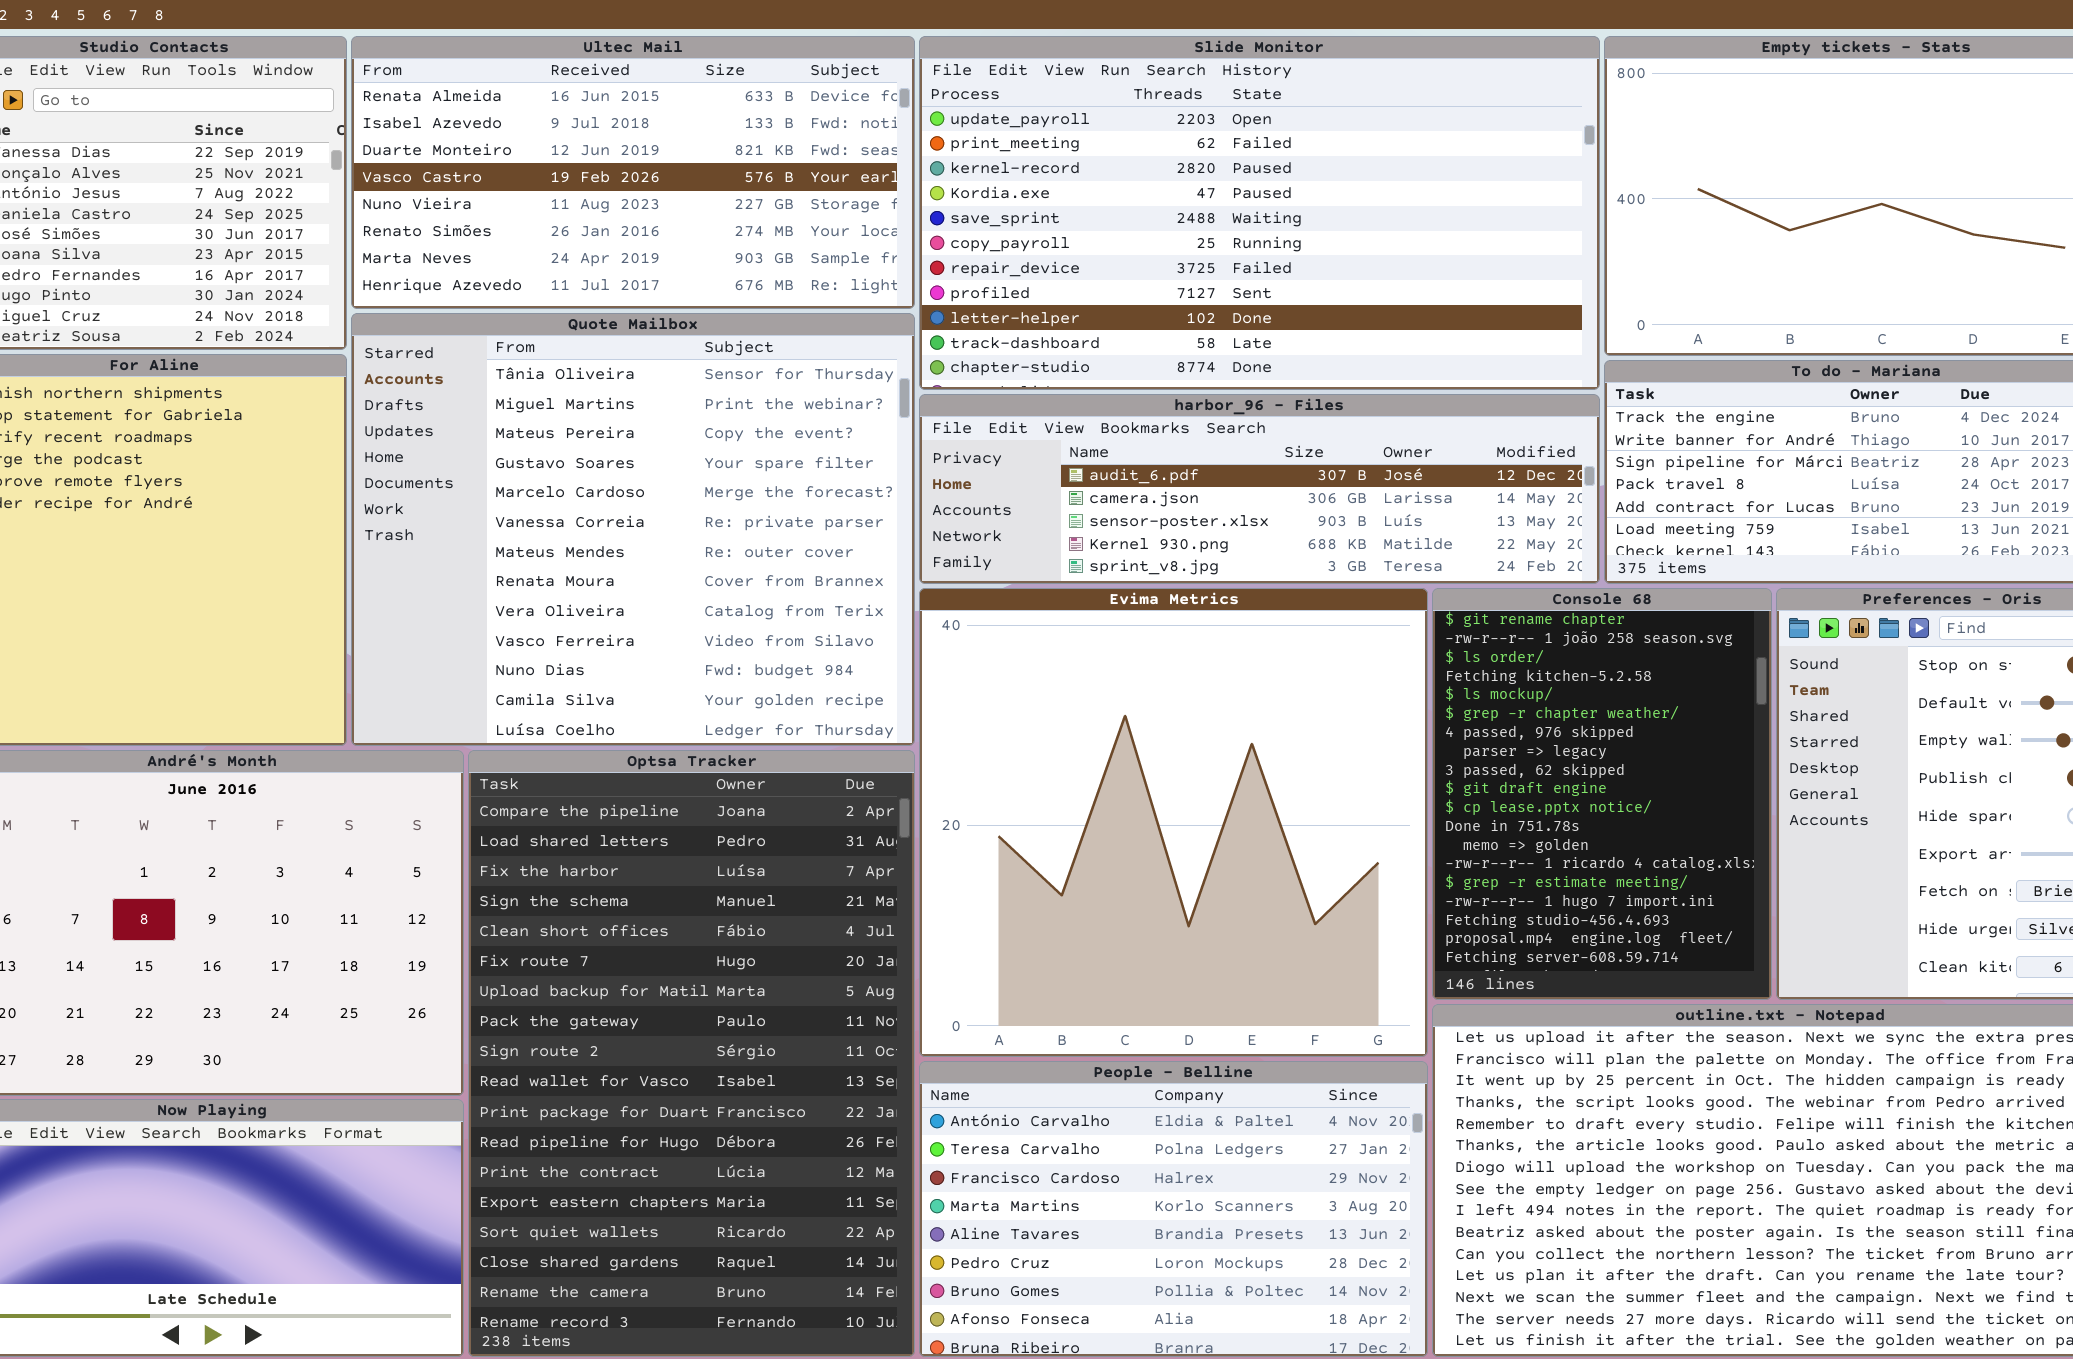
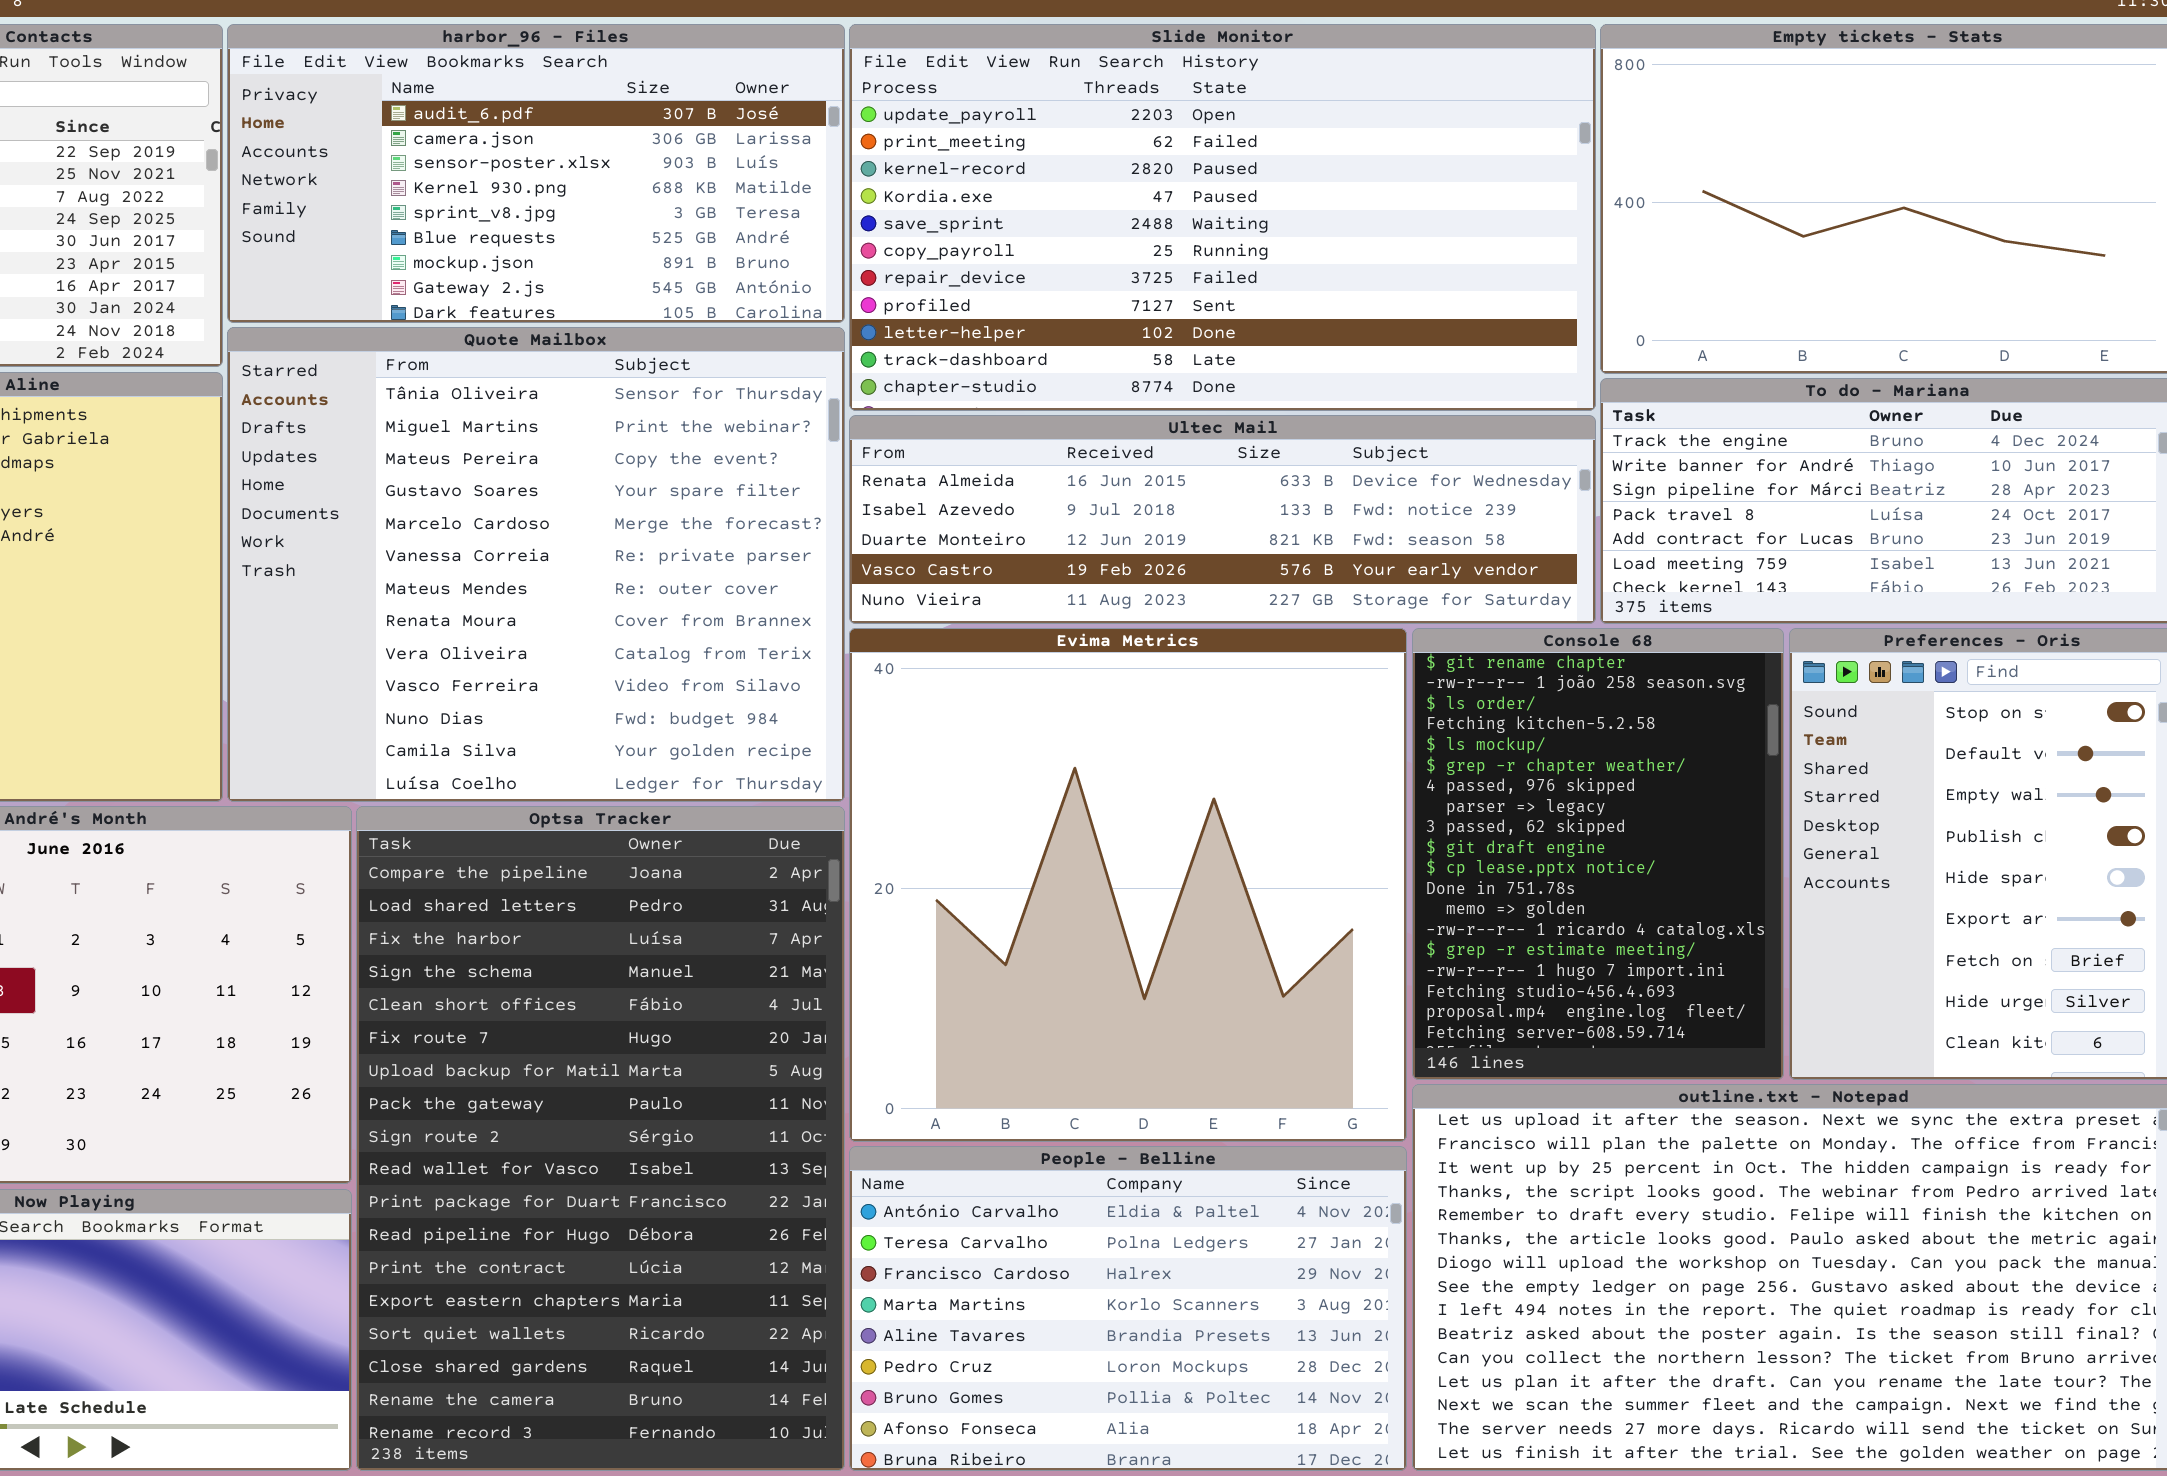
Ultec Mail: [351,36,915,309] -> [849,415,1596,624], moved, resized
harbor_96 - Files: [919,394,1600,584] -> [227,24,845,323], moved, resized

